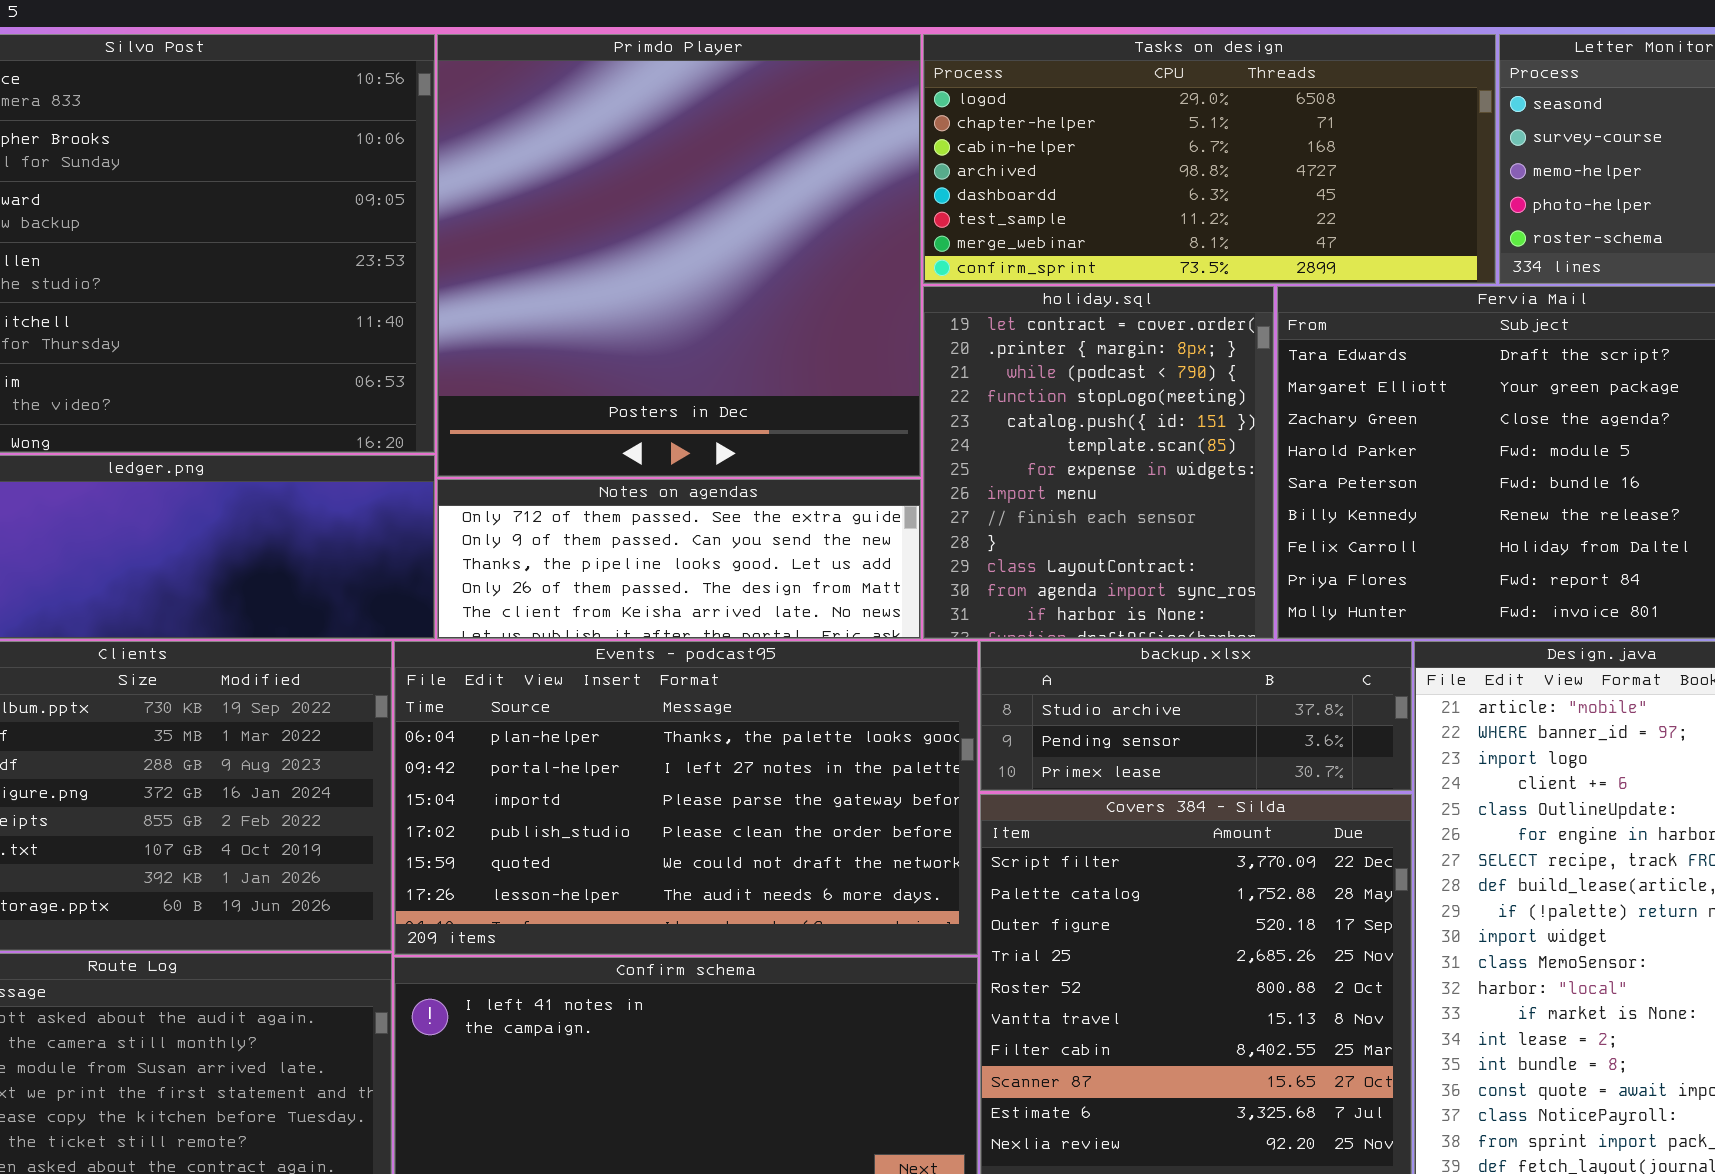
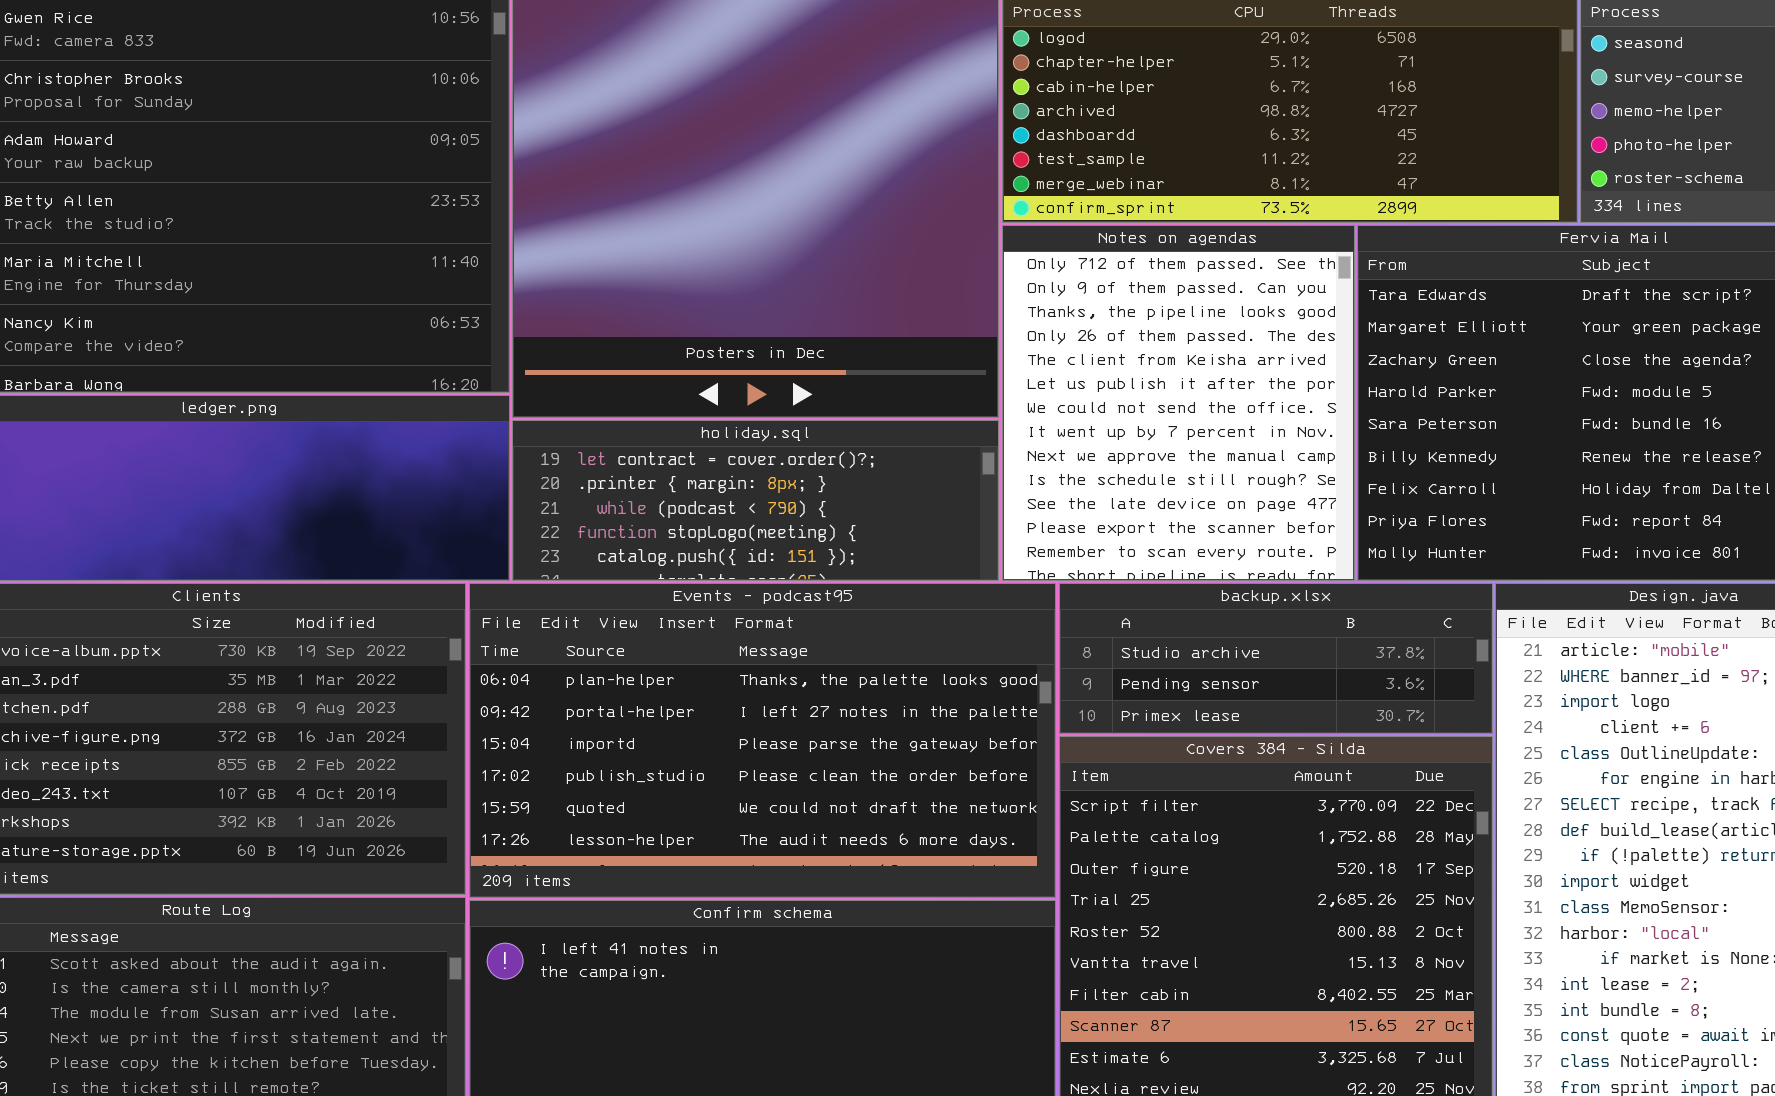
holiday.sql: [923,286,1274,639] -> [512,420,999,581], moved, resized
Notes on agendas: [437,479,921,639] -> [1002,225,1355,581], moved, resized

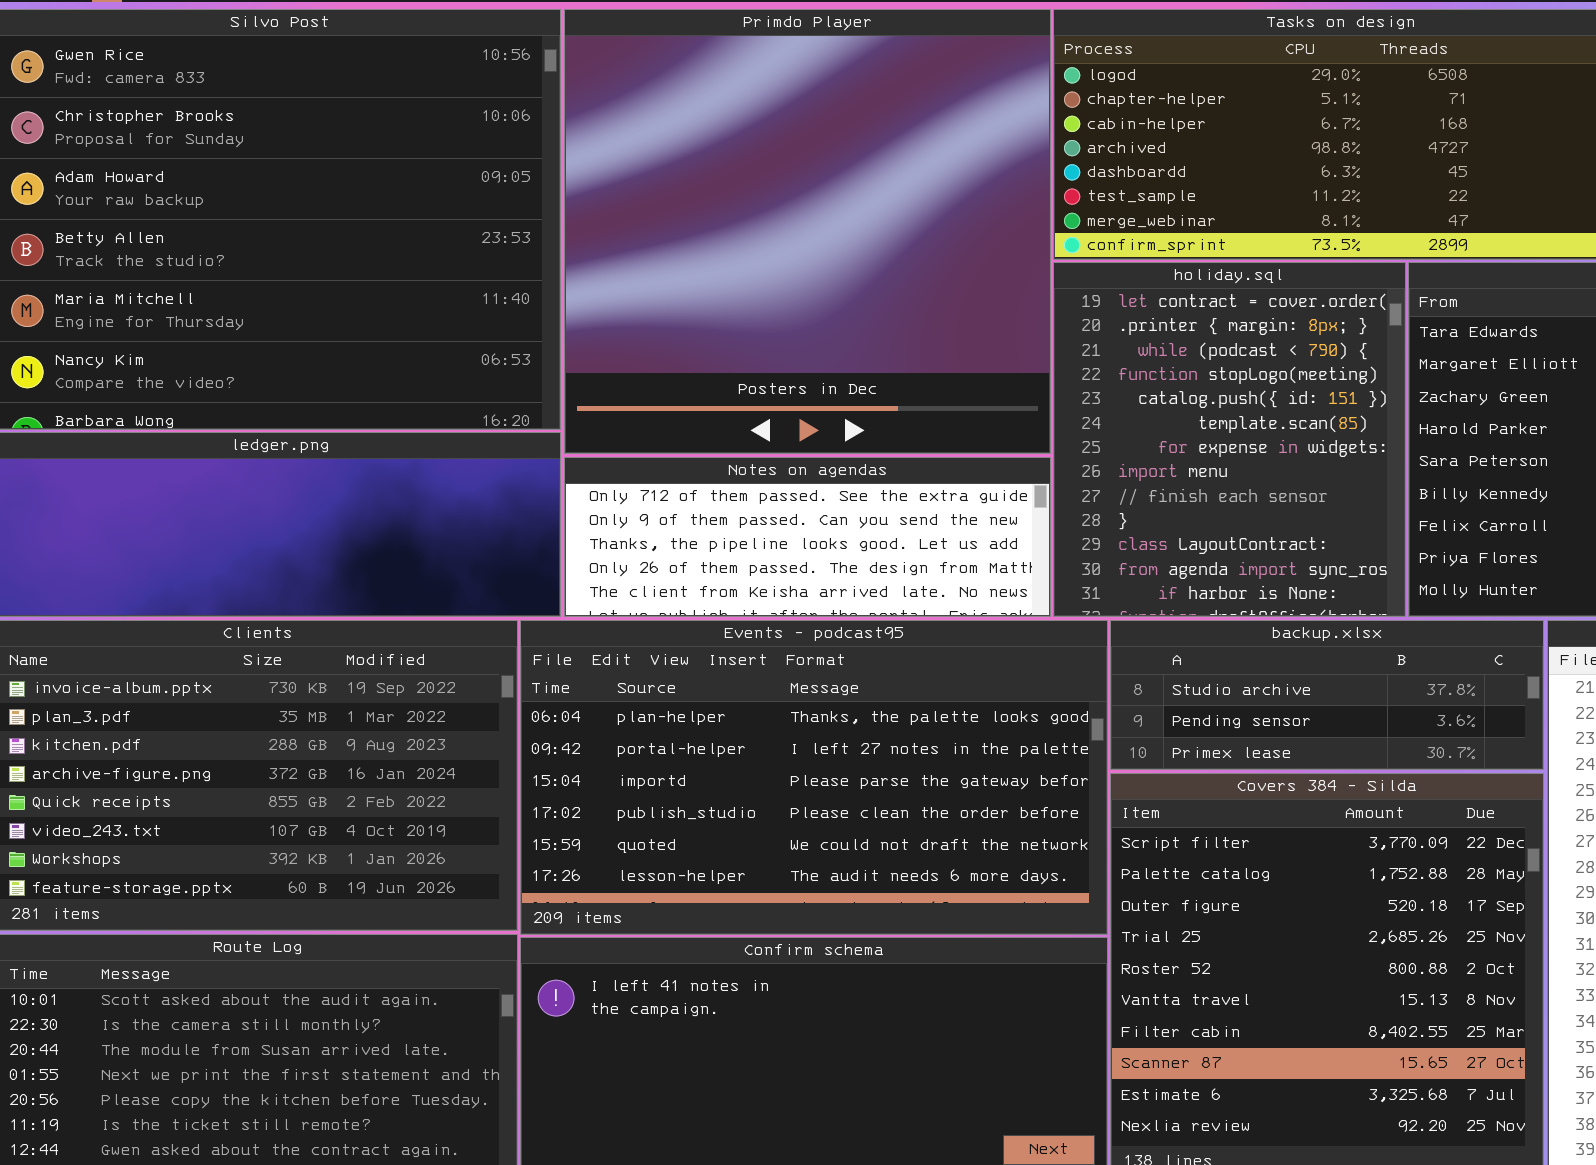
Notes on agendas: [1002,225,1355,581] -> [564,457,1051,617], moved, resized
holiday.sql: [512,420,999,581] -> [1053,262,1406,617], moved, resized

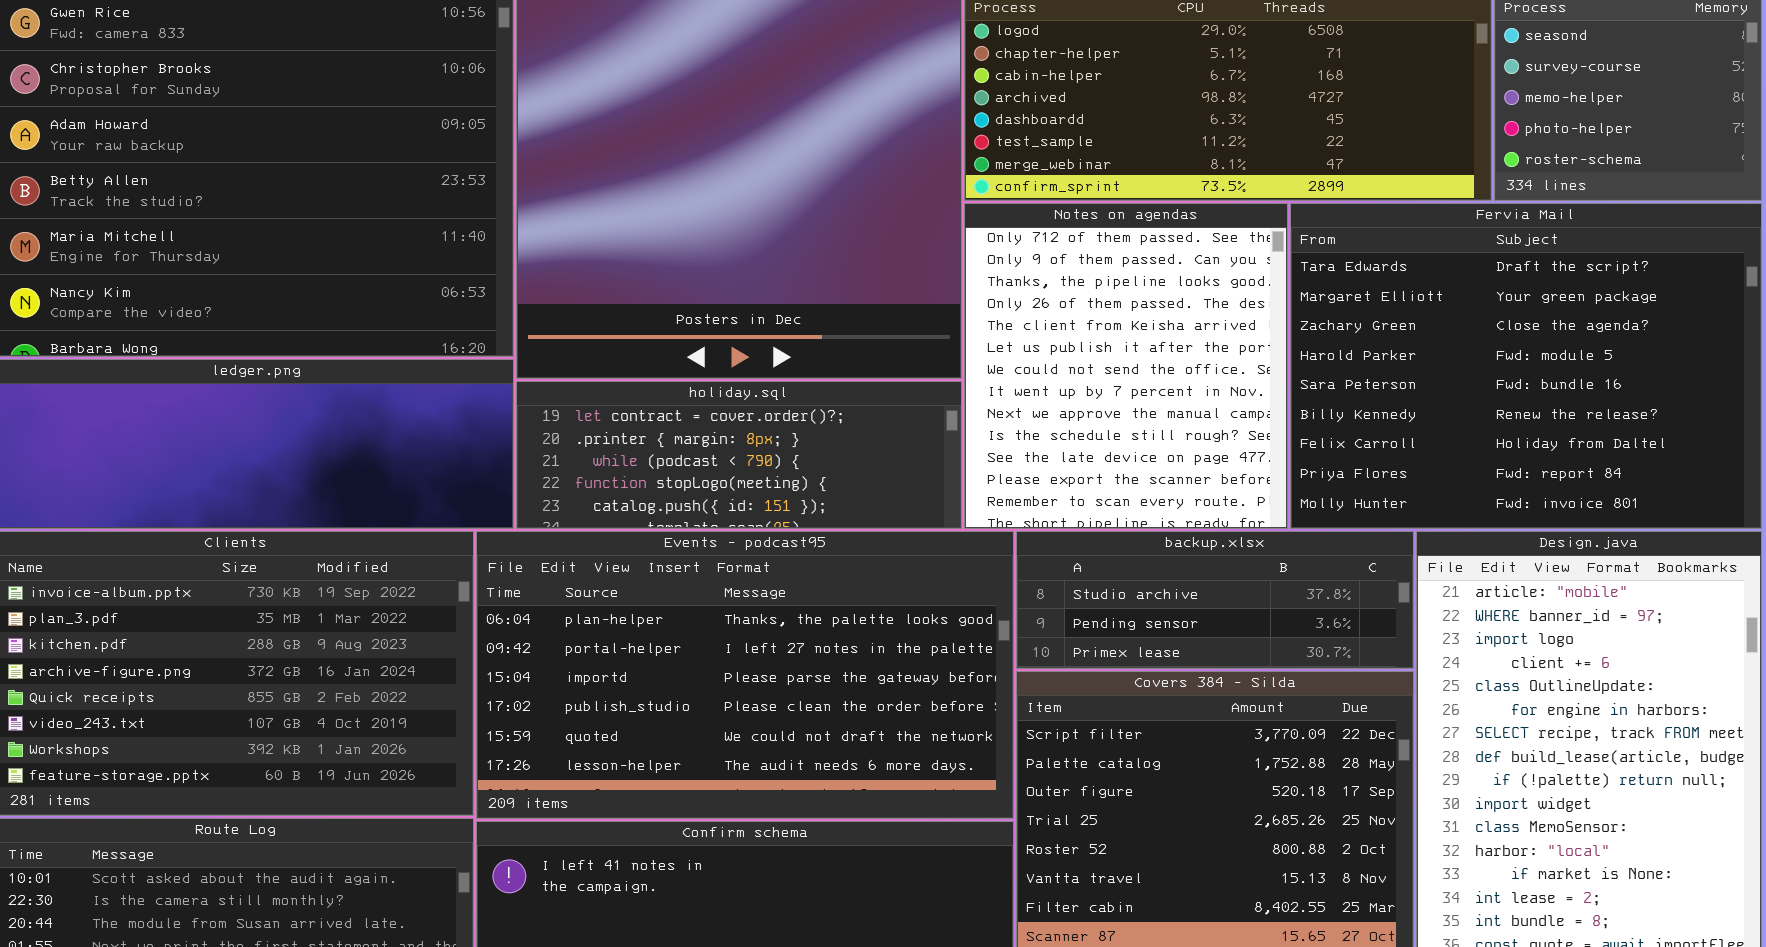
holiday.sql: [1053,262,1406,617] -> [516,381,962,529], moved, resized
Notes on agendas: [564,457,1051,617] -> [964,203,1288,529], moved, resized

